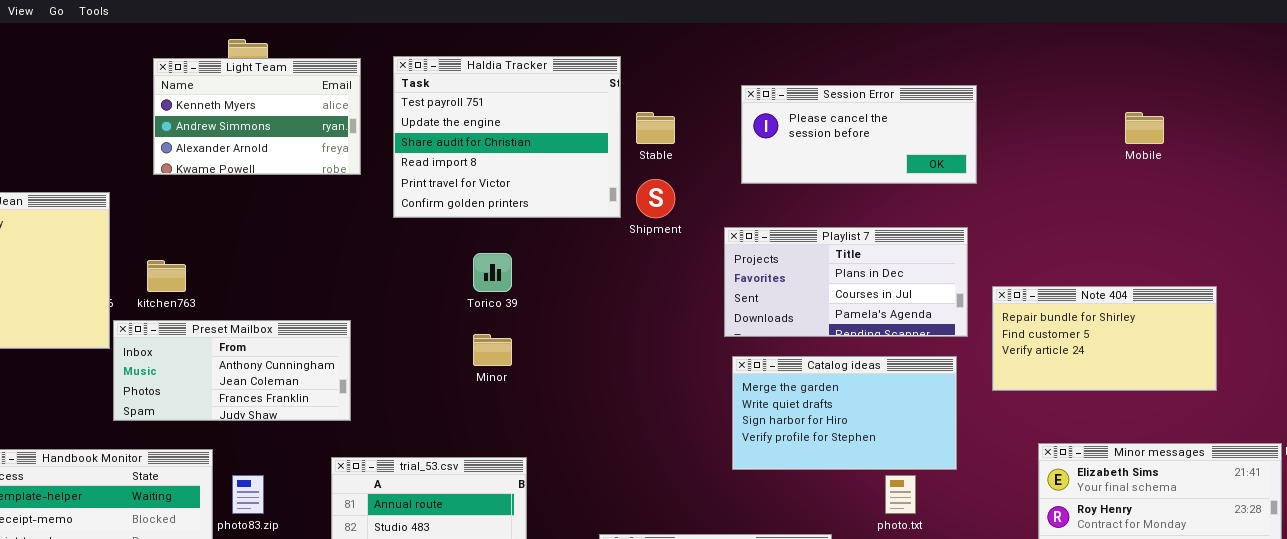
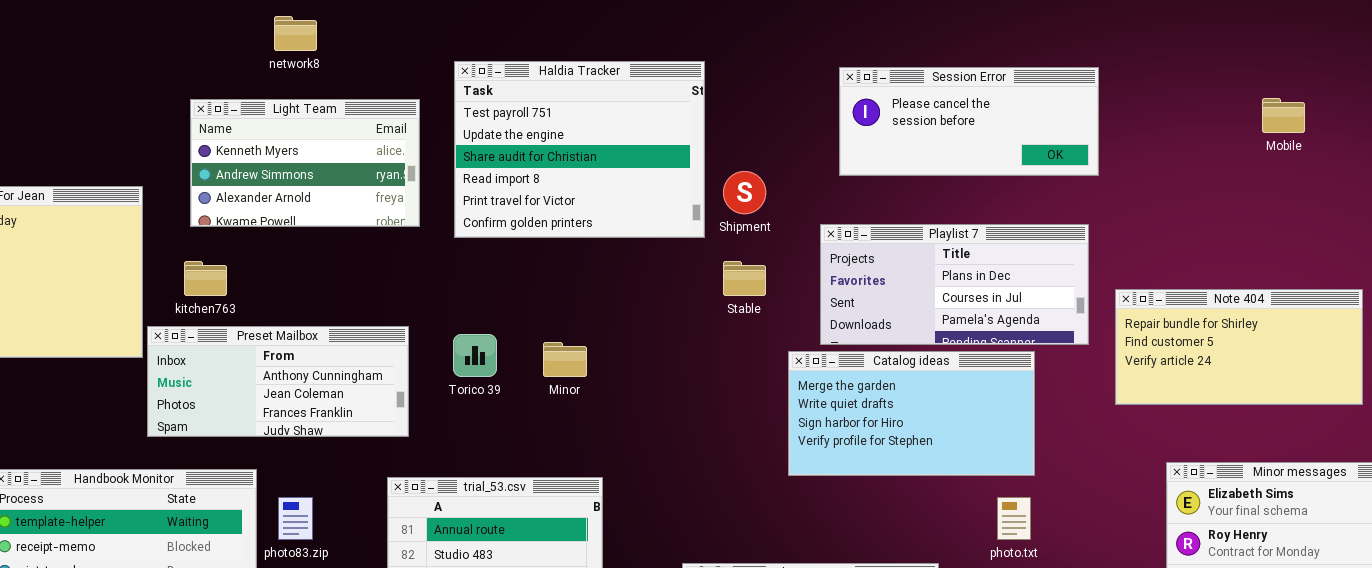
Haldia Tracker: [393,56,621,218] -> [454,61,705,238], moved
Light Team: [153,58,361,175] -> [190,99,420,227], moved
Stable: [636,112,675,144] -> [723,261,766,296], moved
Torico 39: [473,253,512,292] -> [453,334,497,377], moved
Catalog ideas: [732,356,957,470] -> [788,351,1035,476], moved

